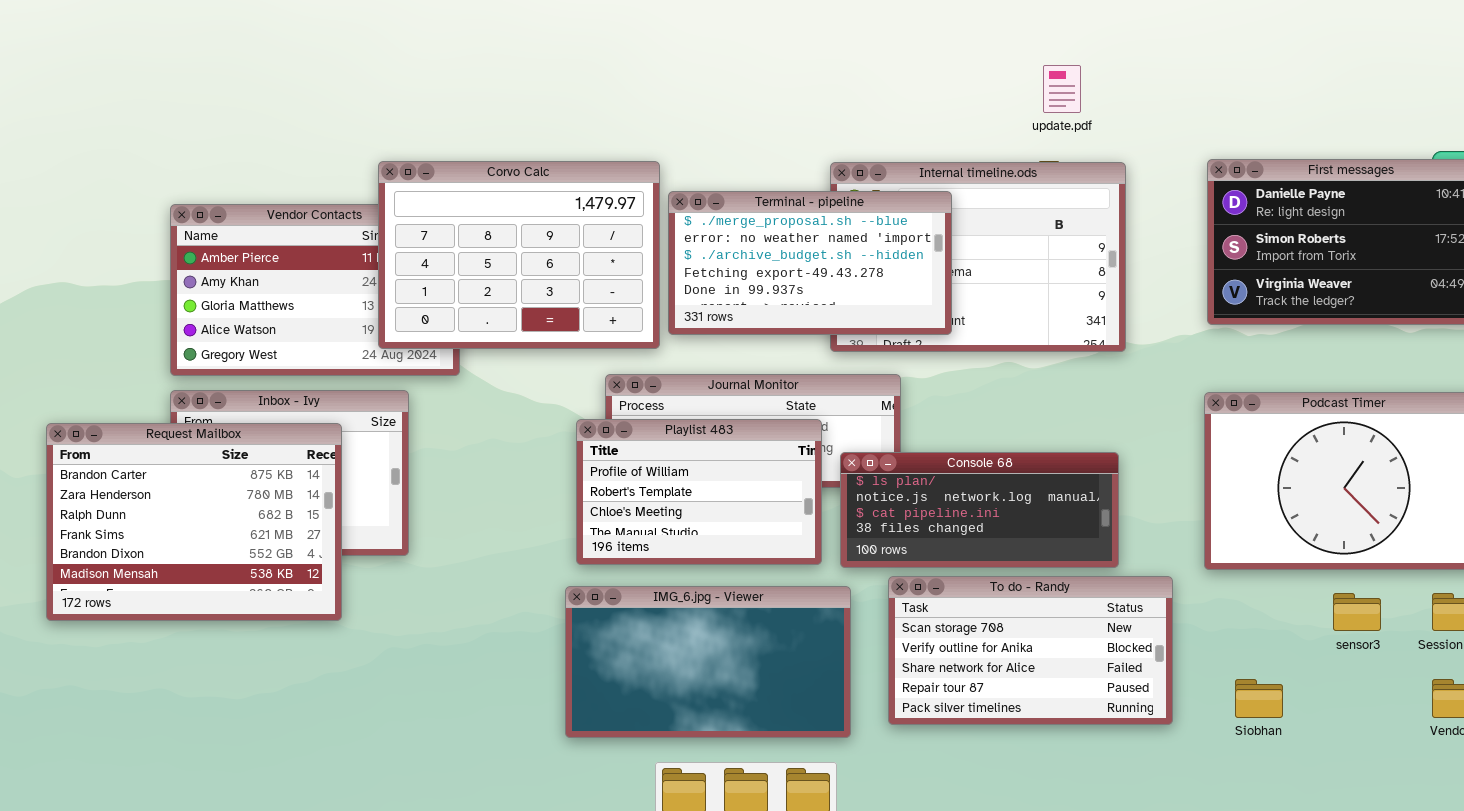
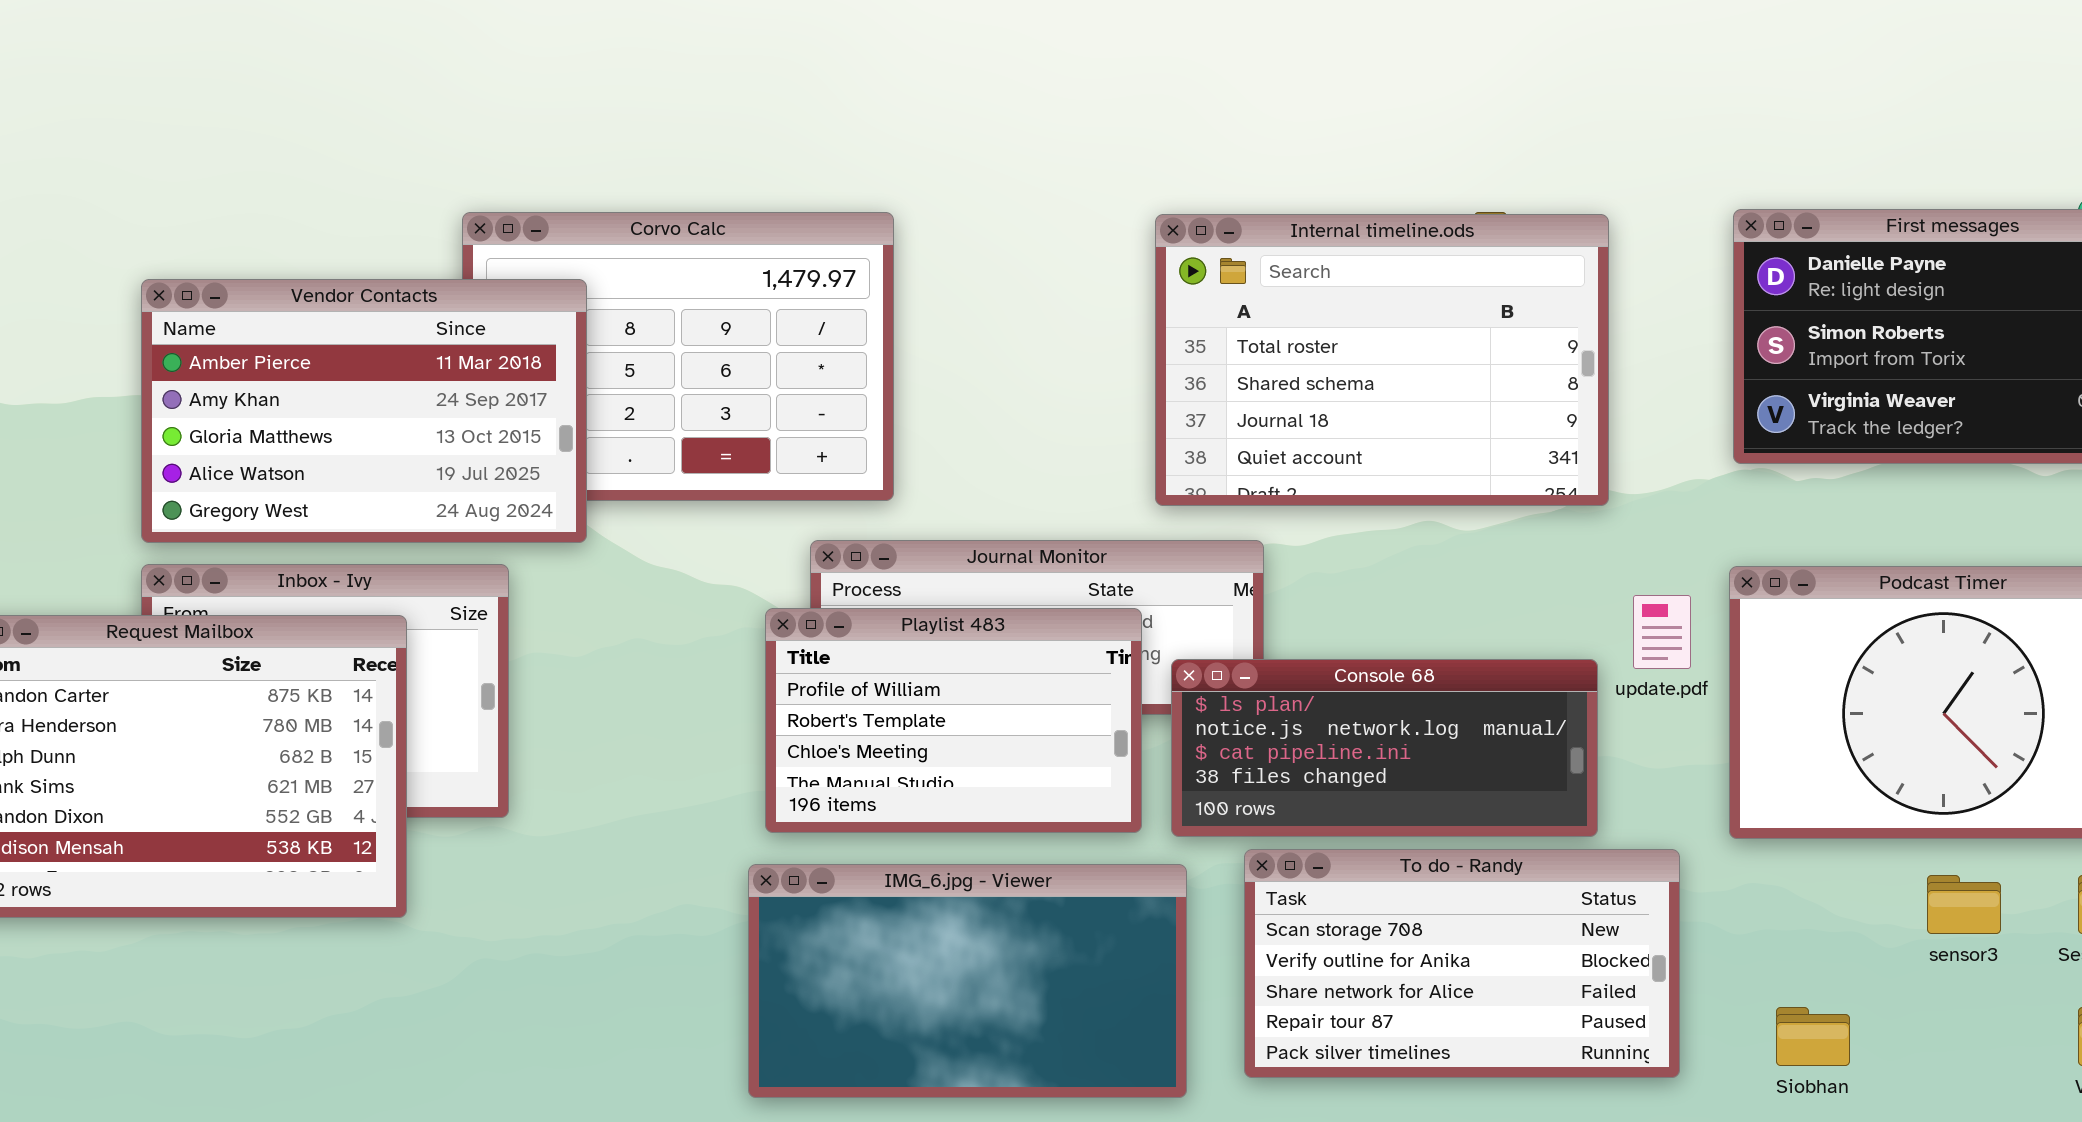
update.pdf: [1043,65,1081,113] -> [1633,595,1691,669], moved
Terminal - pipeline: [668,191,952,335] -> none, closed
Vendor Contacts: [170,204,460,376] -> [141,279,587,543], raised

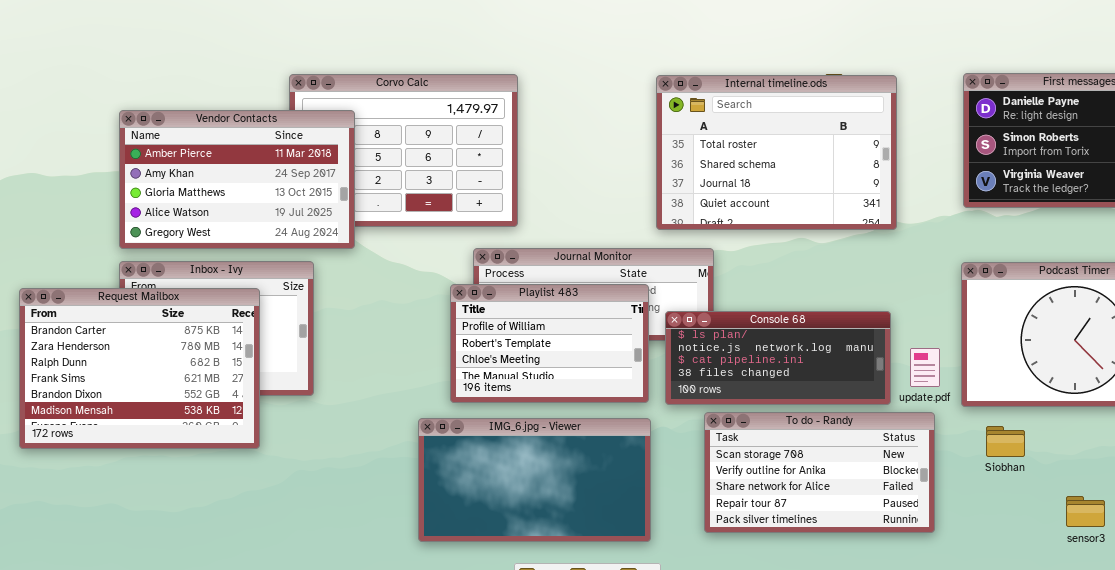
update.pdf: [1633,595,1691,669] -> [910,348,940,387], moved
IMG_6.jpg - Viewer: [748,864,1187,1098] -> [418,418,651,542], moved
sensor3: [1927,875,2001,934] -> [1066,496,1105,527], moved
Siobhan: [1776,1007,1850,1066] -> [986,426,1025,457], moved

